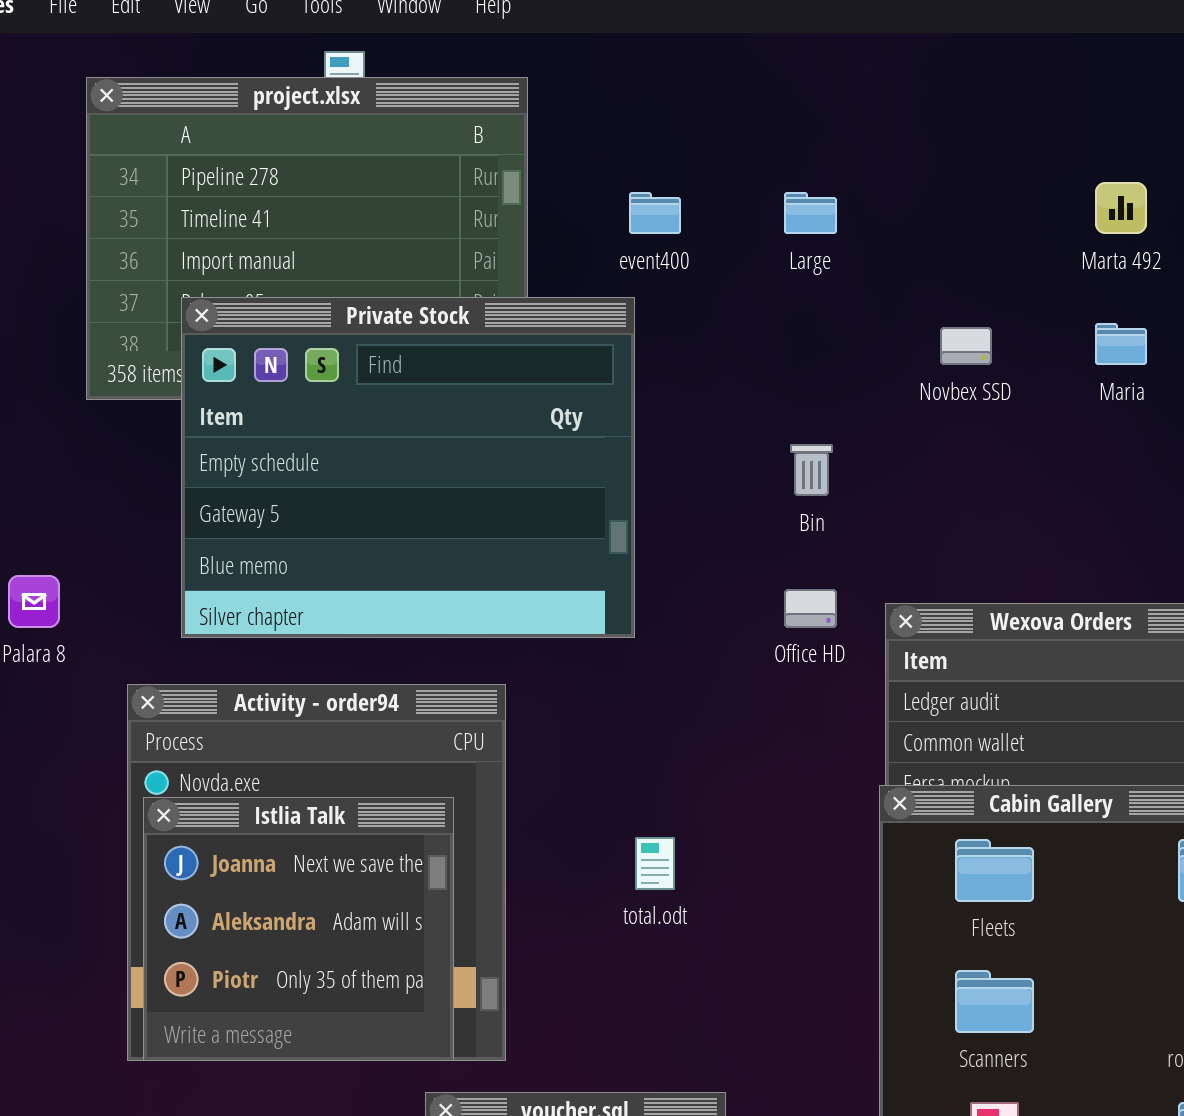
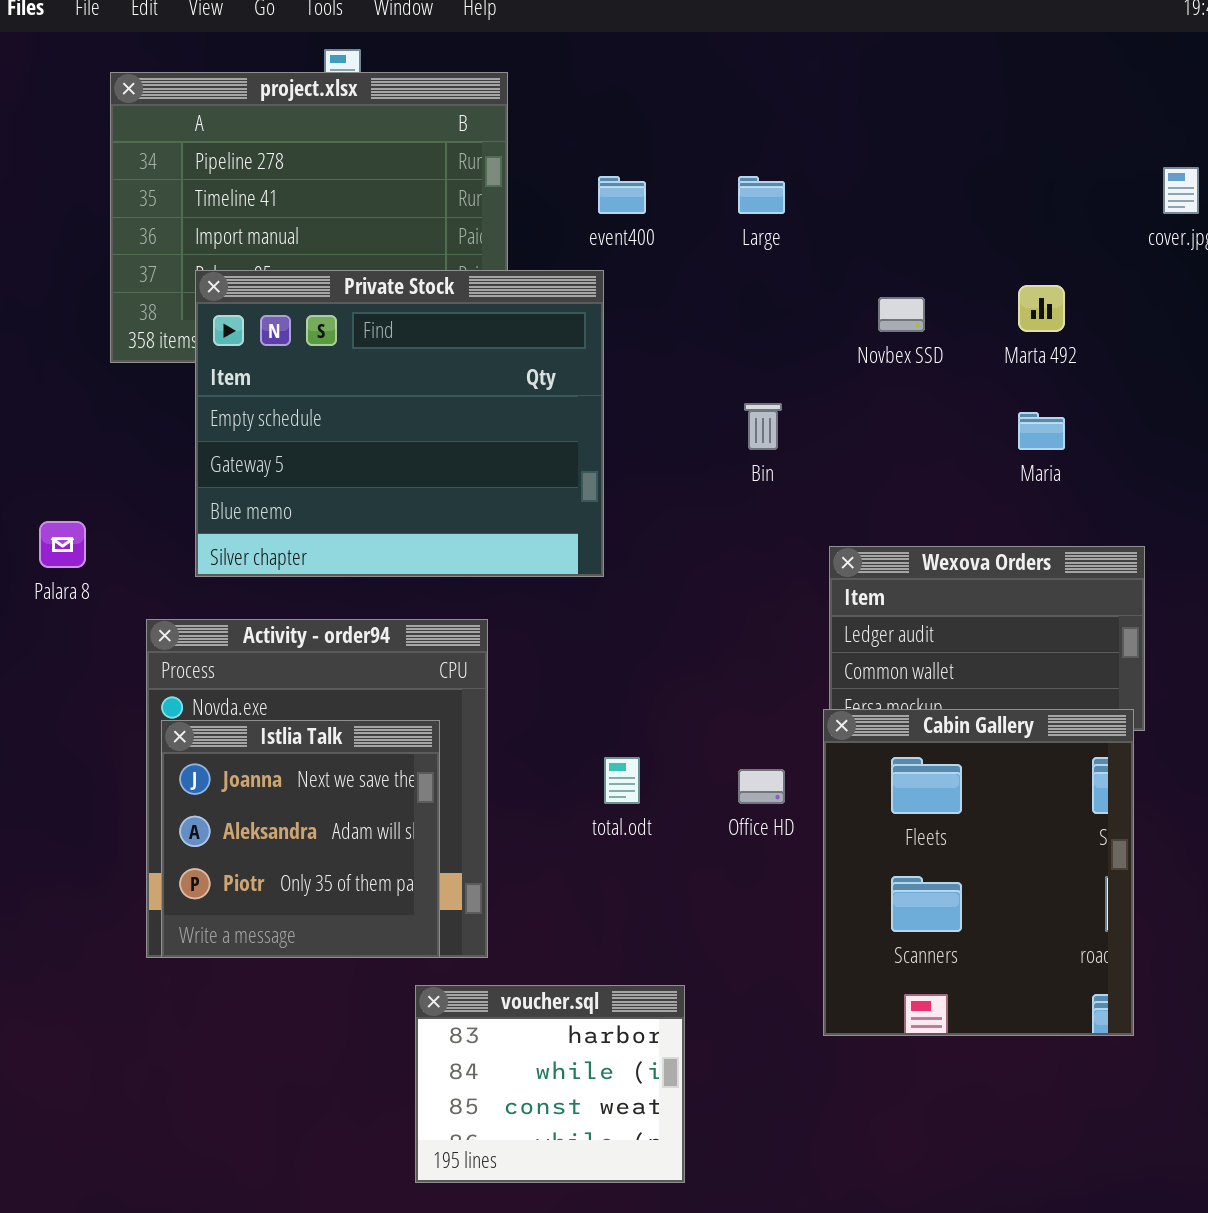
Marta 492: [1095,182,1147,234] -> [1018,285,1065,332], moved
Maria: [1095,323,1147,365] -> [1018,412,1065,450], moved
Office HD: [784,589,837,628] -> [738,769,785,804], moved

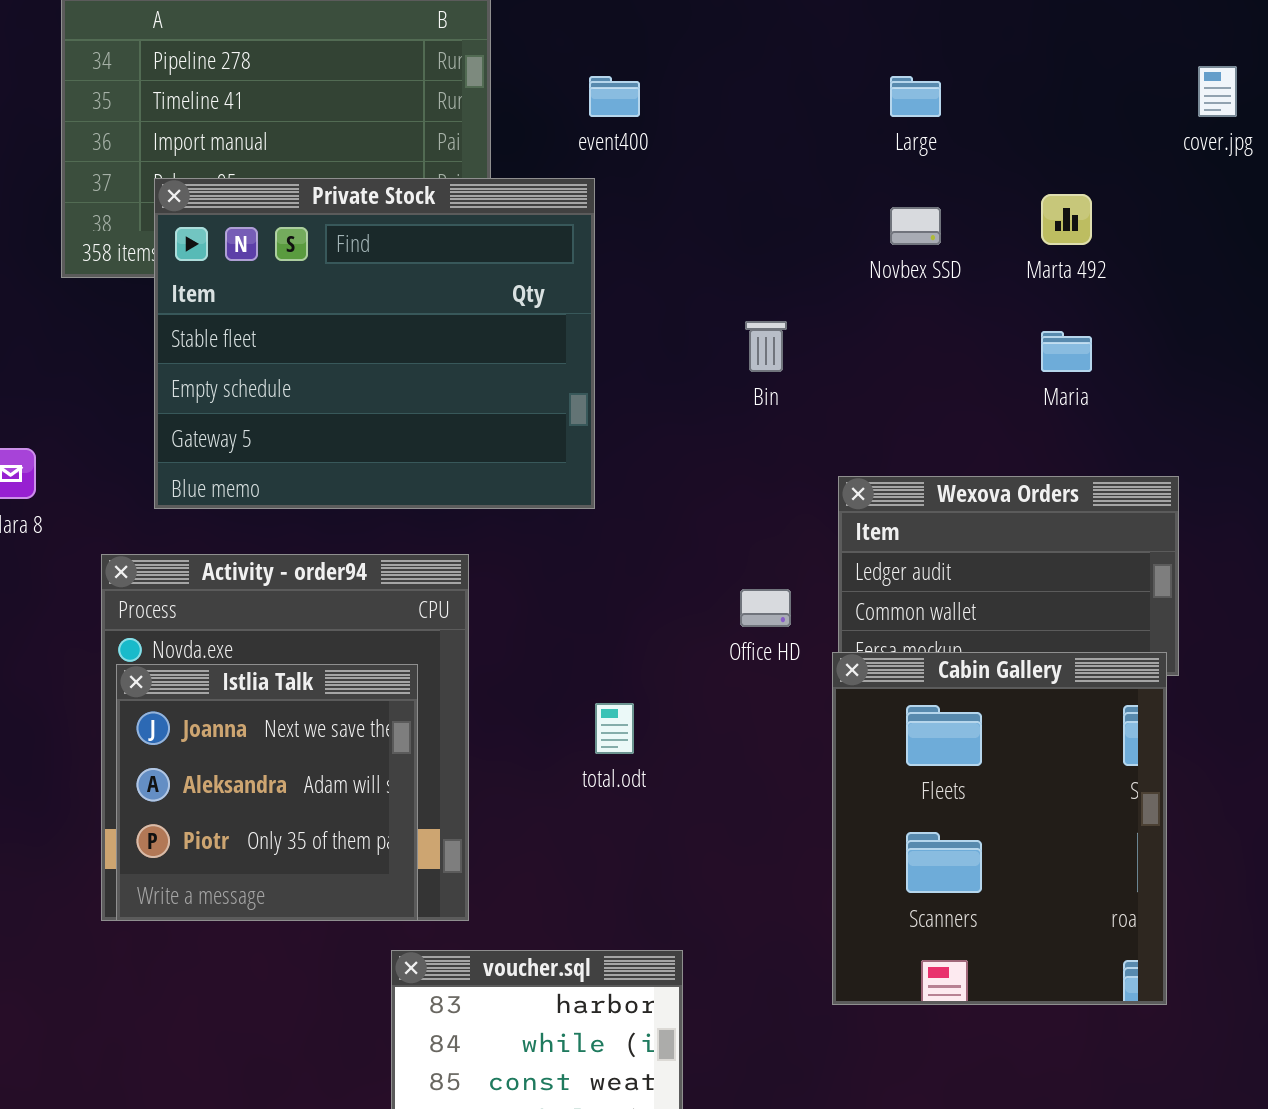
Large: [738,176,785,214] -> [890,76,941,117], moved
Private Stock: [195,270,604,577] -> [154,178,595,509], scrolled up 1 row
Office HD: [738,769,785,804] -> [740,589,791,627], moved

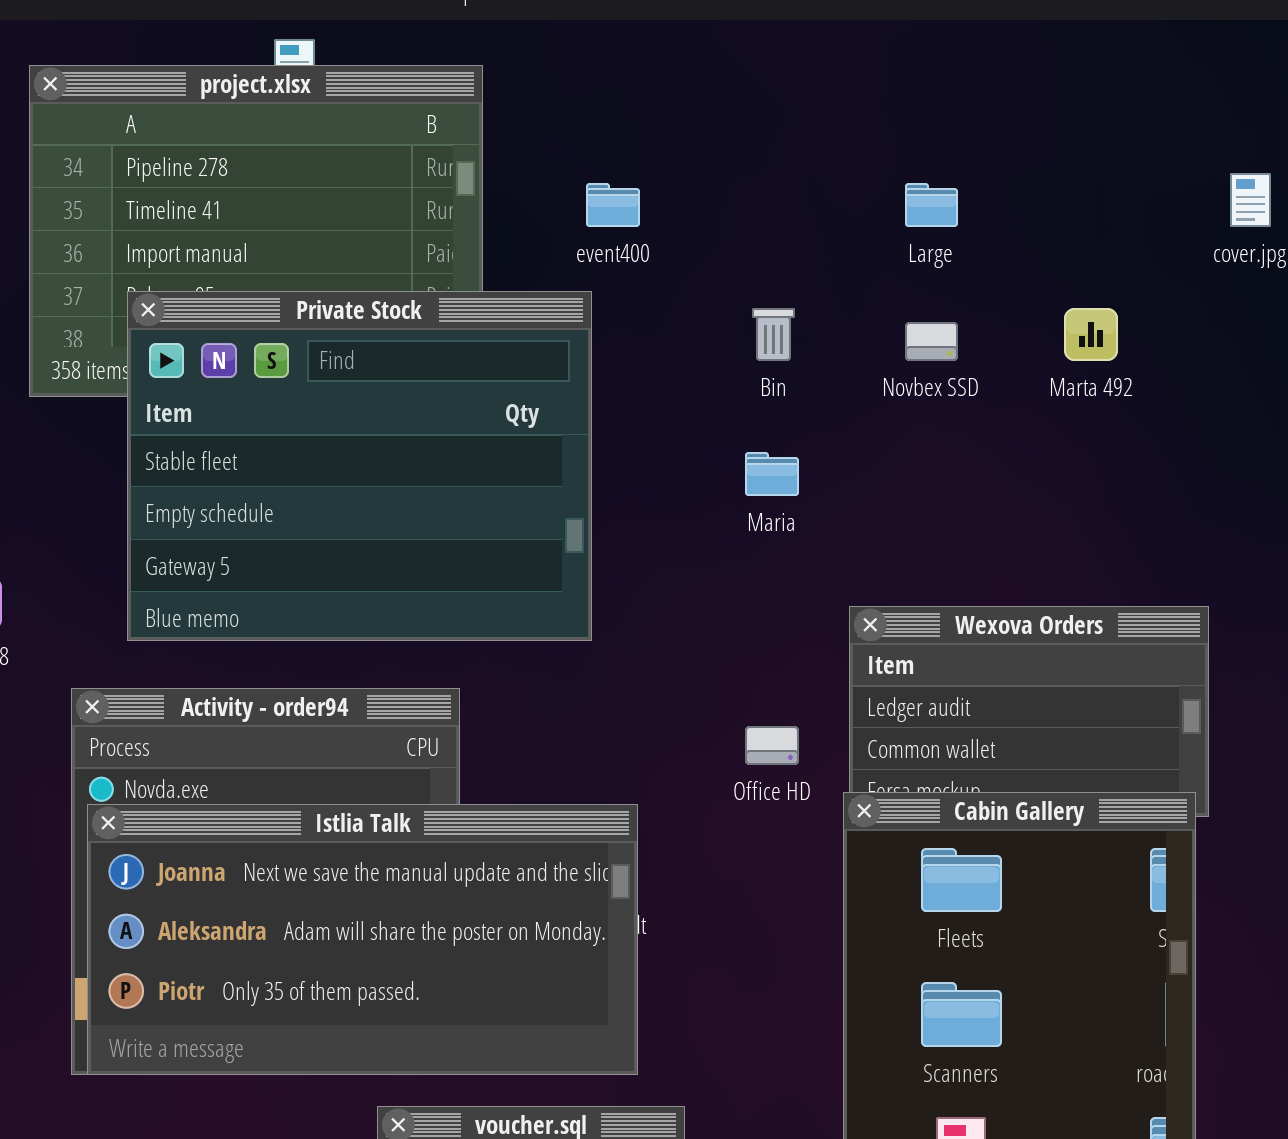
Bin: [745,321,787,372] -> [752,308,795,361], moved
Maria: [1041,331,1092,372] -> [745,452,799,496], moved
Istlia Talk: [116,664,418,921] -> [87,804,638,1075], resized

